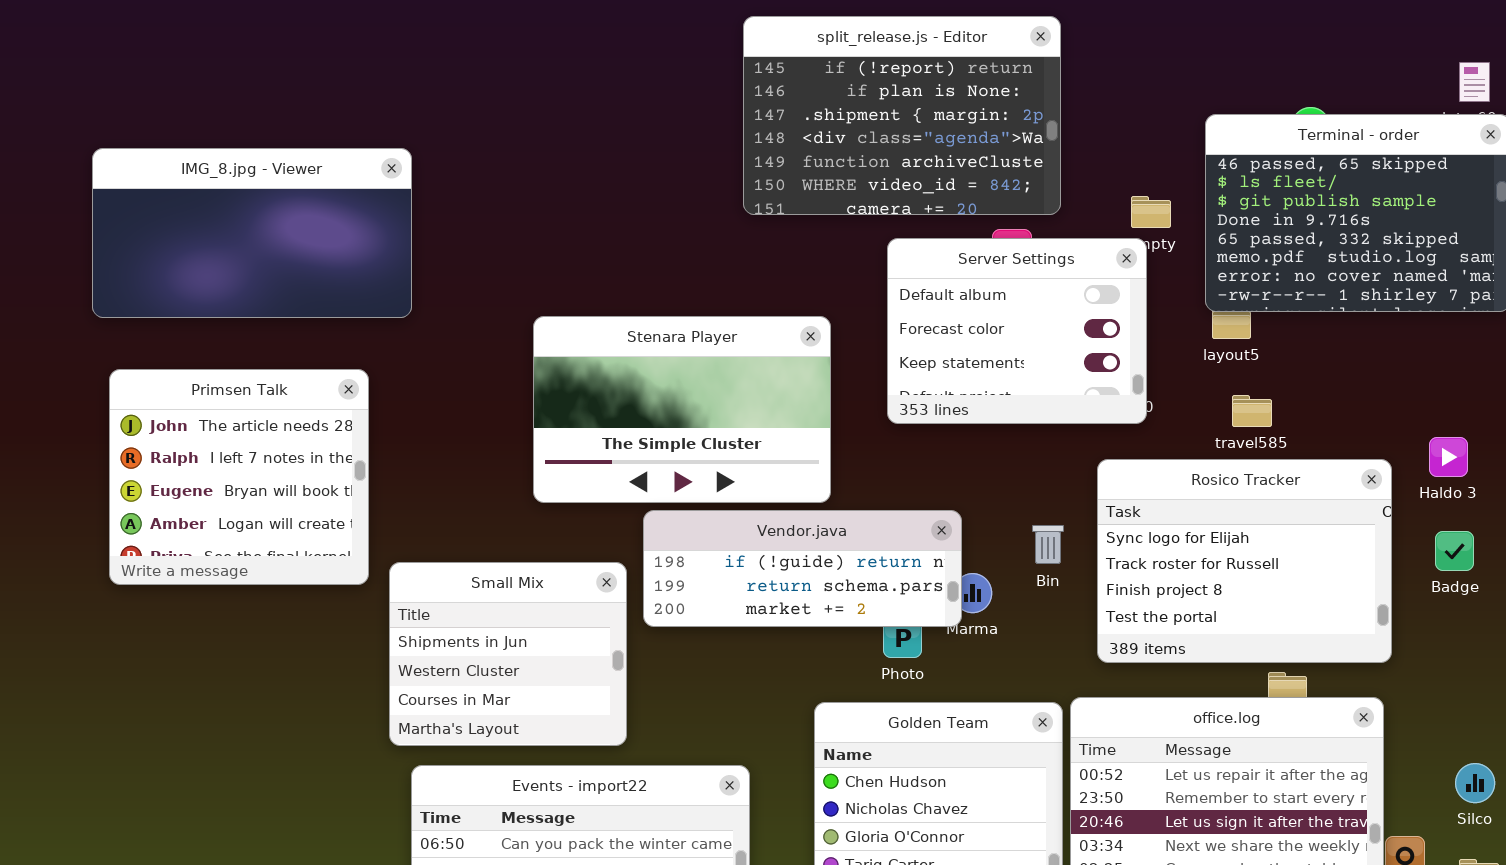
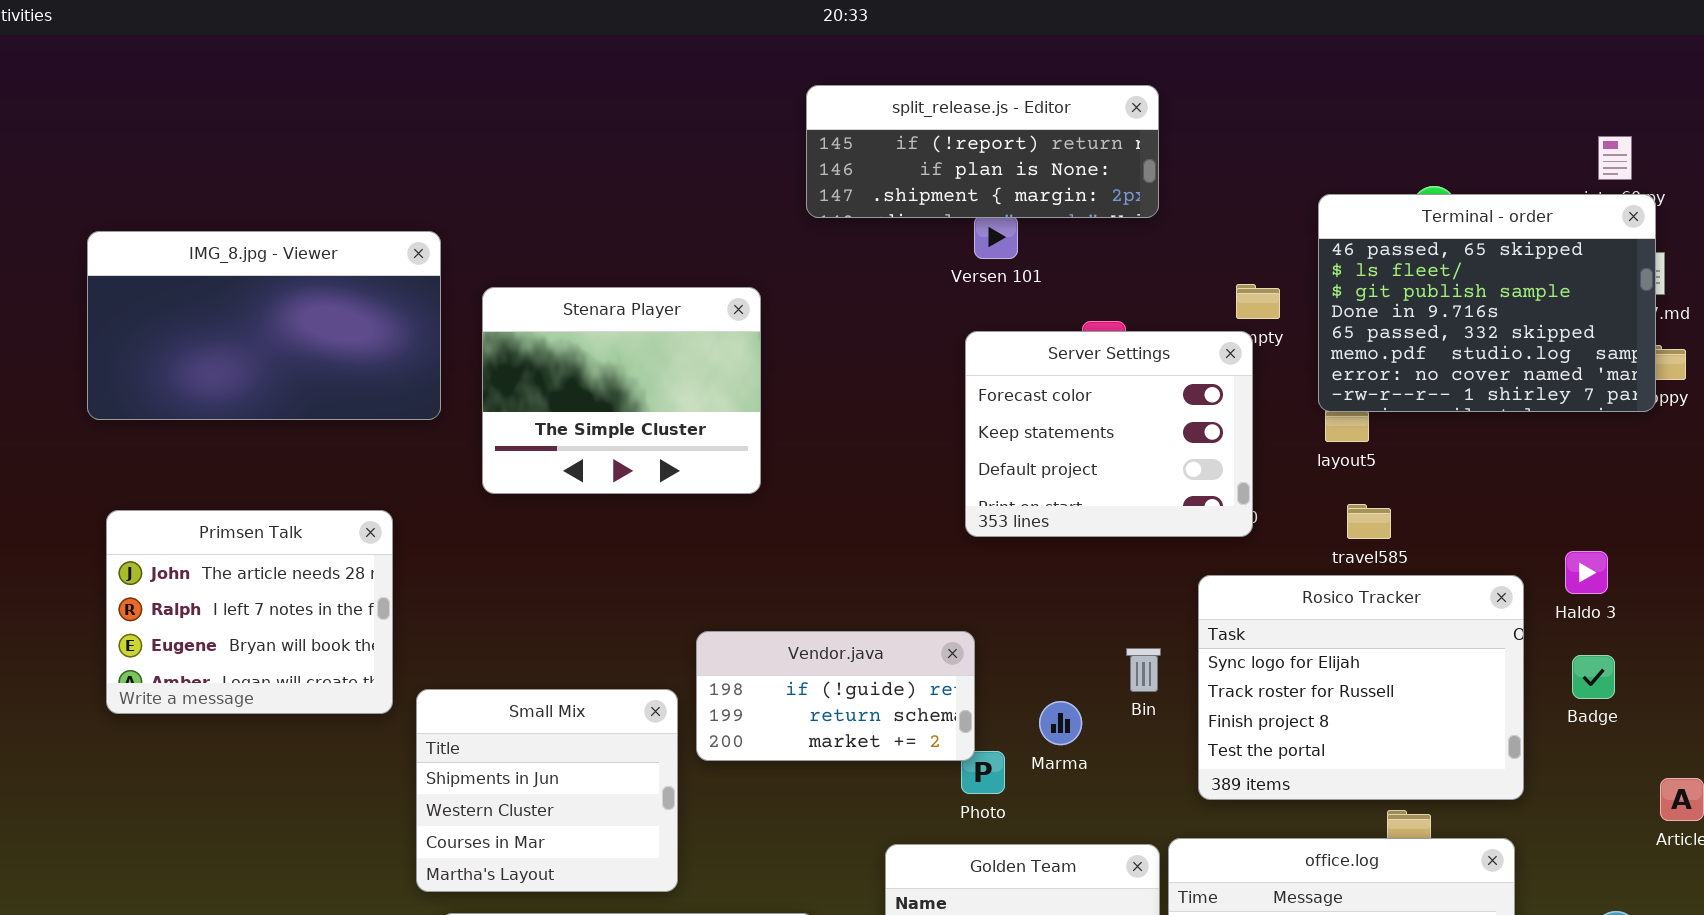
split_release.js - Editor: [743,16,1061,215] -> [806,85,1159,218], resized
Server Settings: [887,238,1147,424] -> [965,331,1253,537], scrolled down 1 row
Stenara Player: [533,316,831,503] -> [482,287,761,494], moved, resized
Primsen Talk: [109,369,369,585] -> [106,510,393,714], resized
Vendor.java: [643,510,962,627] -> [696,631,975,761], resized

